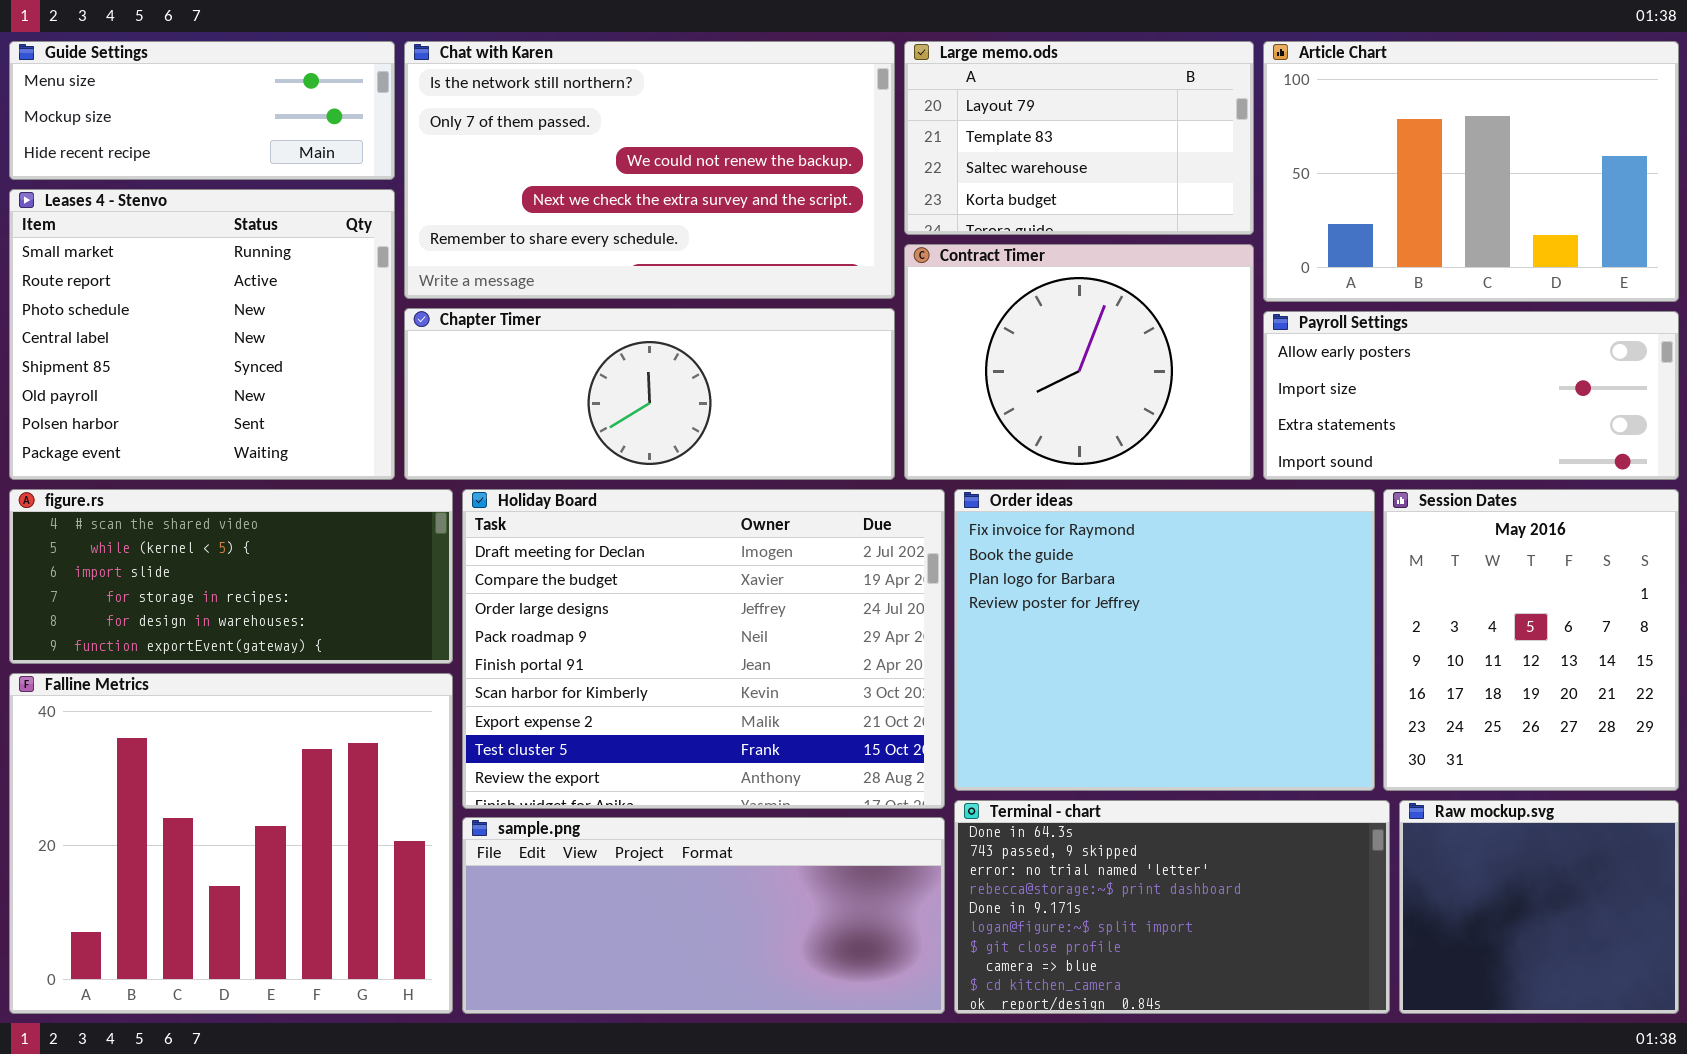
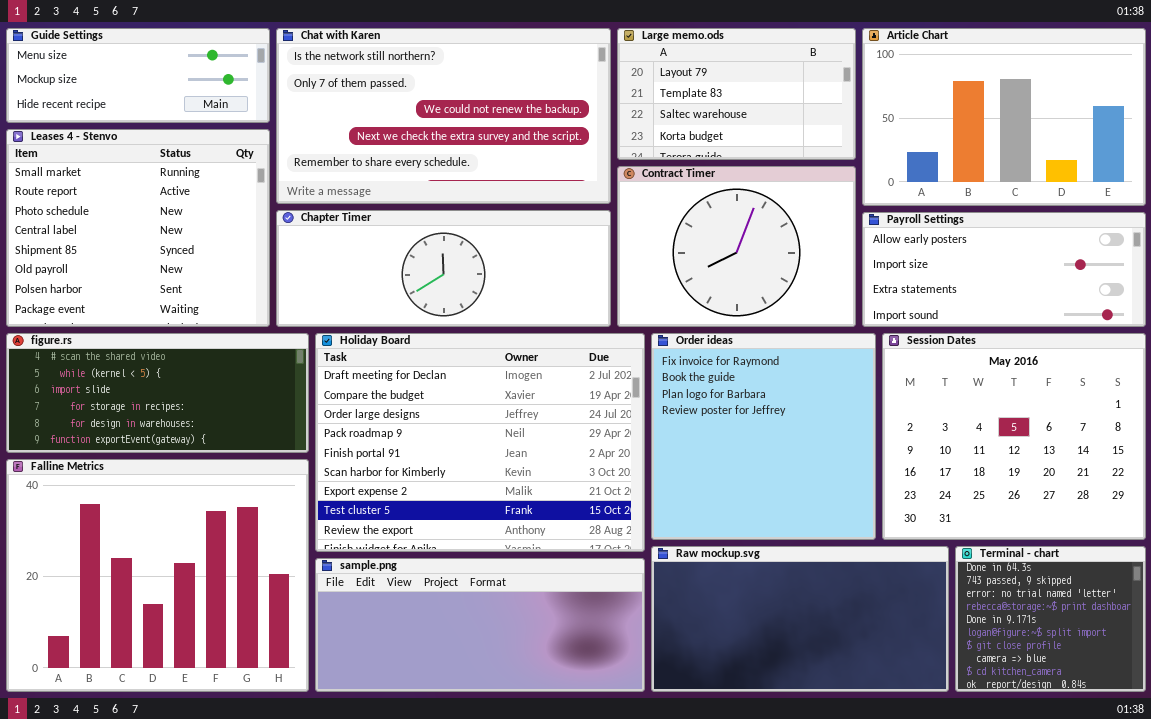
Order ideas: [954,489,1375,791] -> [651,333,876,540], resized
Session Dates: [1383,489,1679,791] -> [882,333,1146,540], resized
Terminal - chart: [954,800,1390,1014] -> [955,546,1146,692], moved, resized
Raw mockup.svg: [1399,800,1679,1014] -> [651,546,949,692], moved, resized

